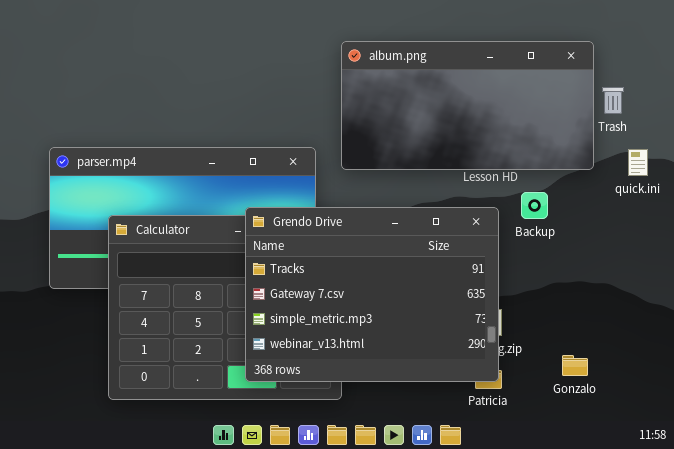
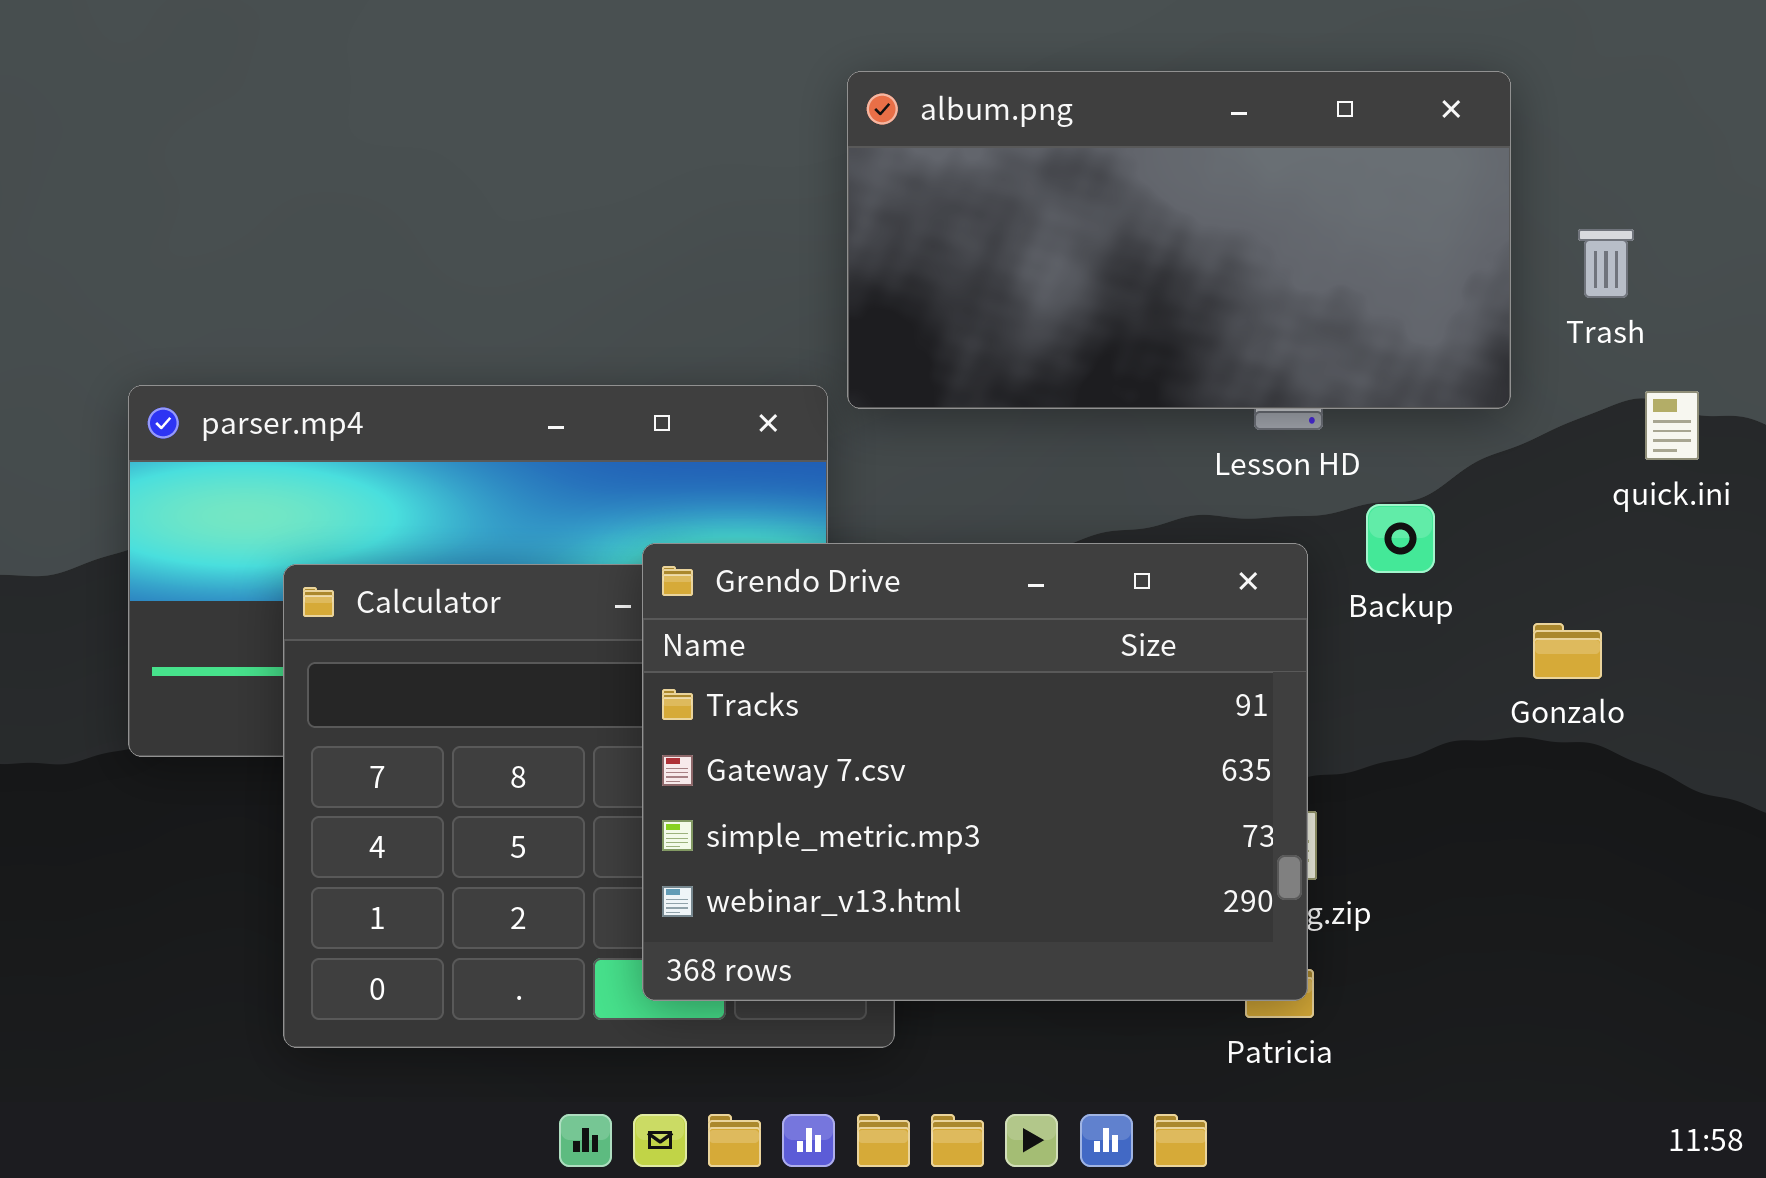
album.png: [341,41,594,170] -> [847,71,1511,409], moved
Gonzalo: [562,355,588,376] -> [1533,623,1602,679], moved

